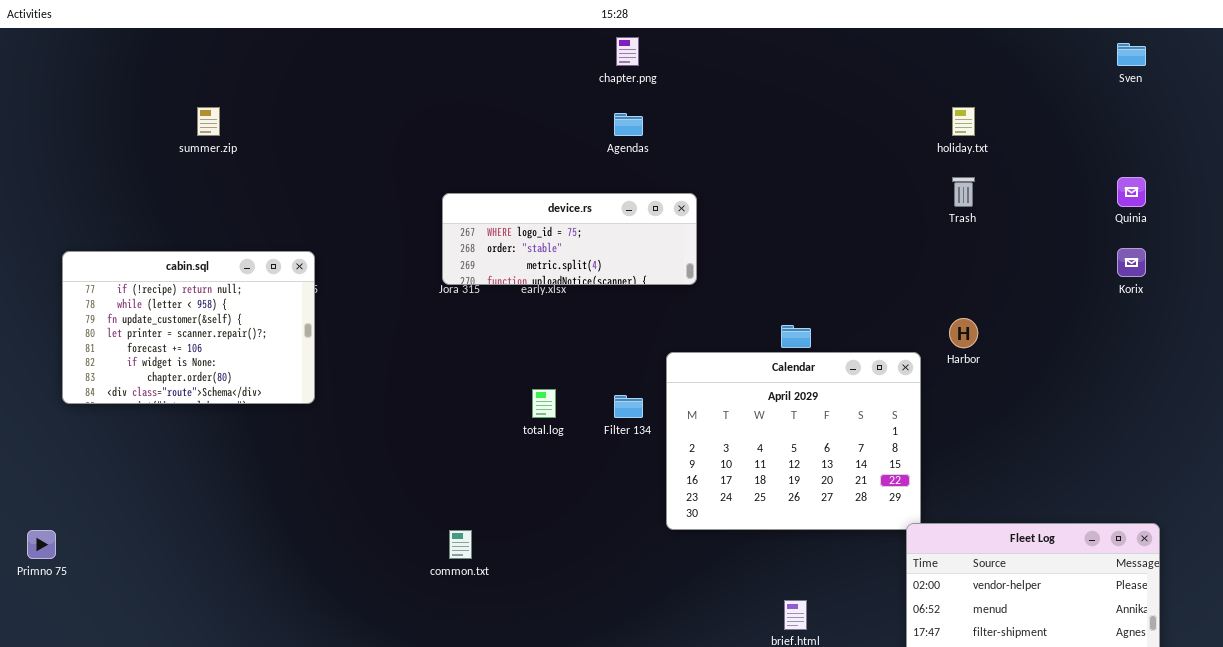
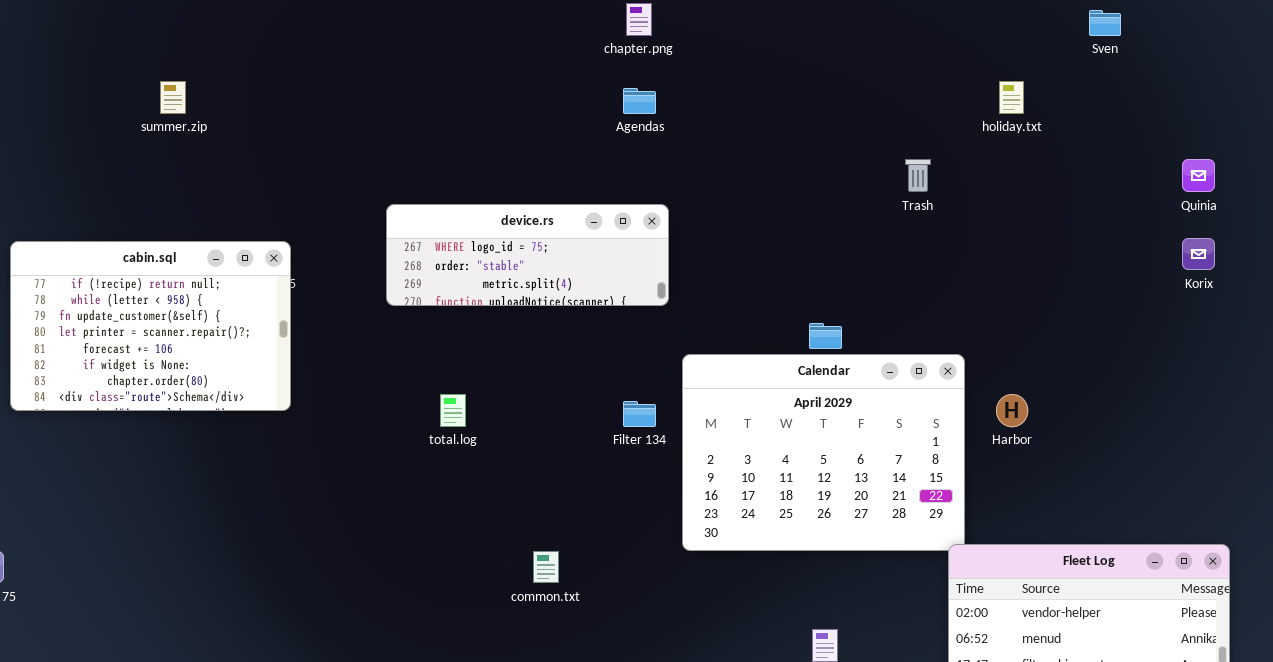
Sven: [1117,43,1146,66] -> [1089,10,1121,36], moved
Trash: [952,177,975,207] -> [905,159,931,192], moved
device.rs: [442,193,697,285] -> [386,204,669,306], moved
Harbor: [949,318,978,348] -> [996,394,1028,427], moved
total.log: [532,389,556,418] -> [440,394,466,427], moved
common.txt: [449,530,472,559] -> [533,551,559,583], moved

